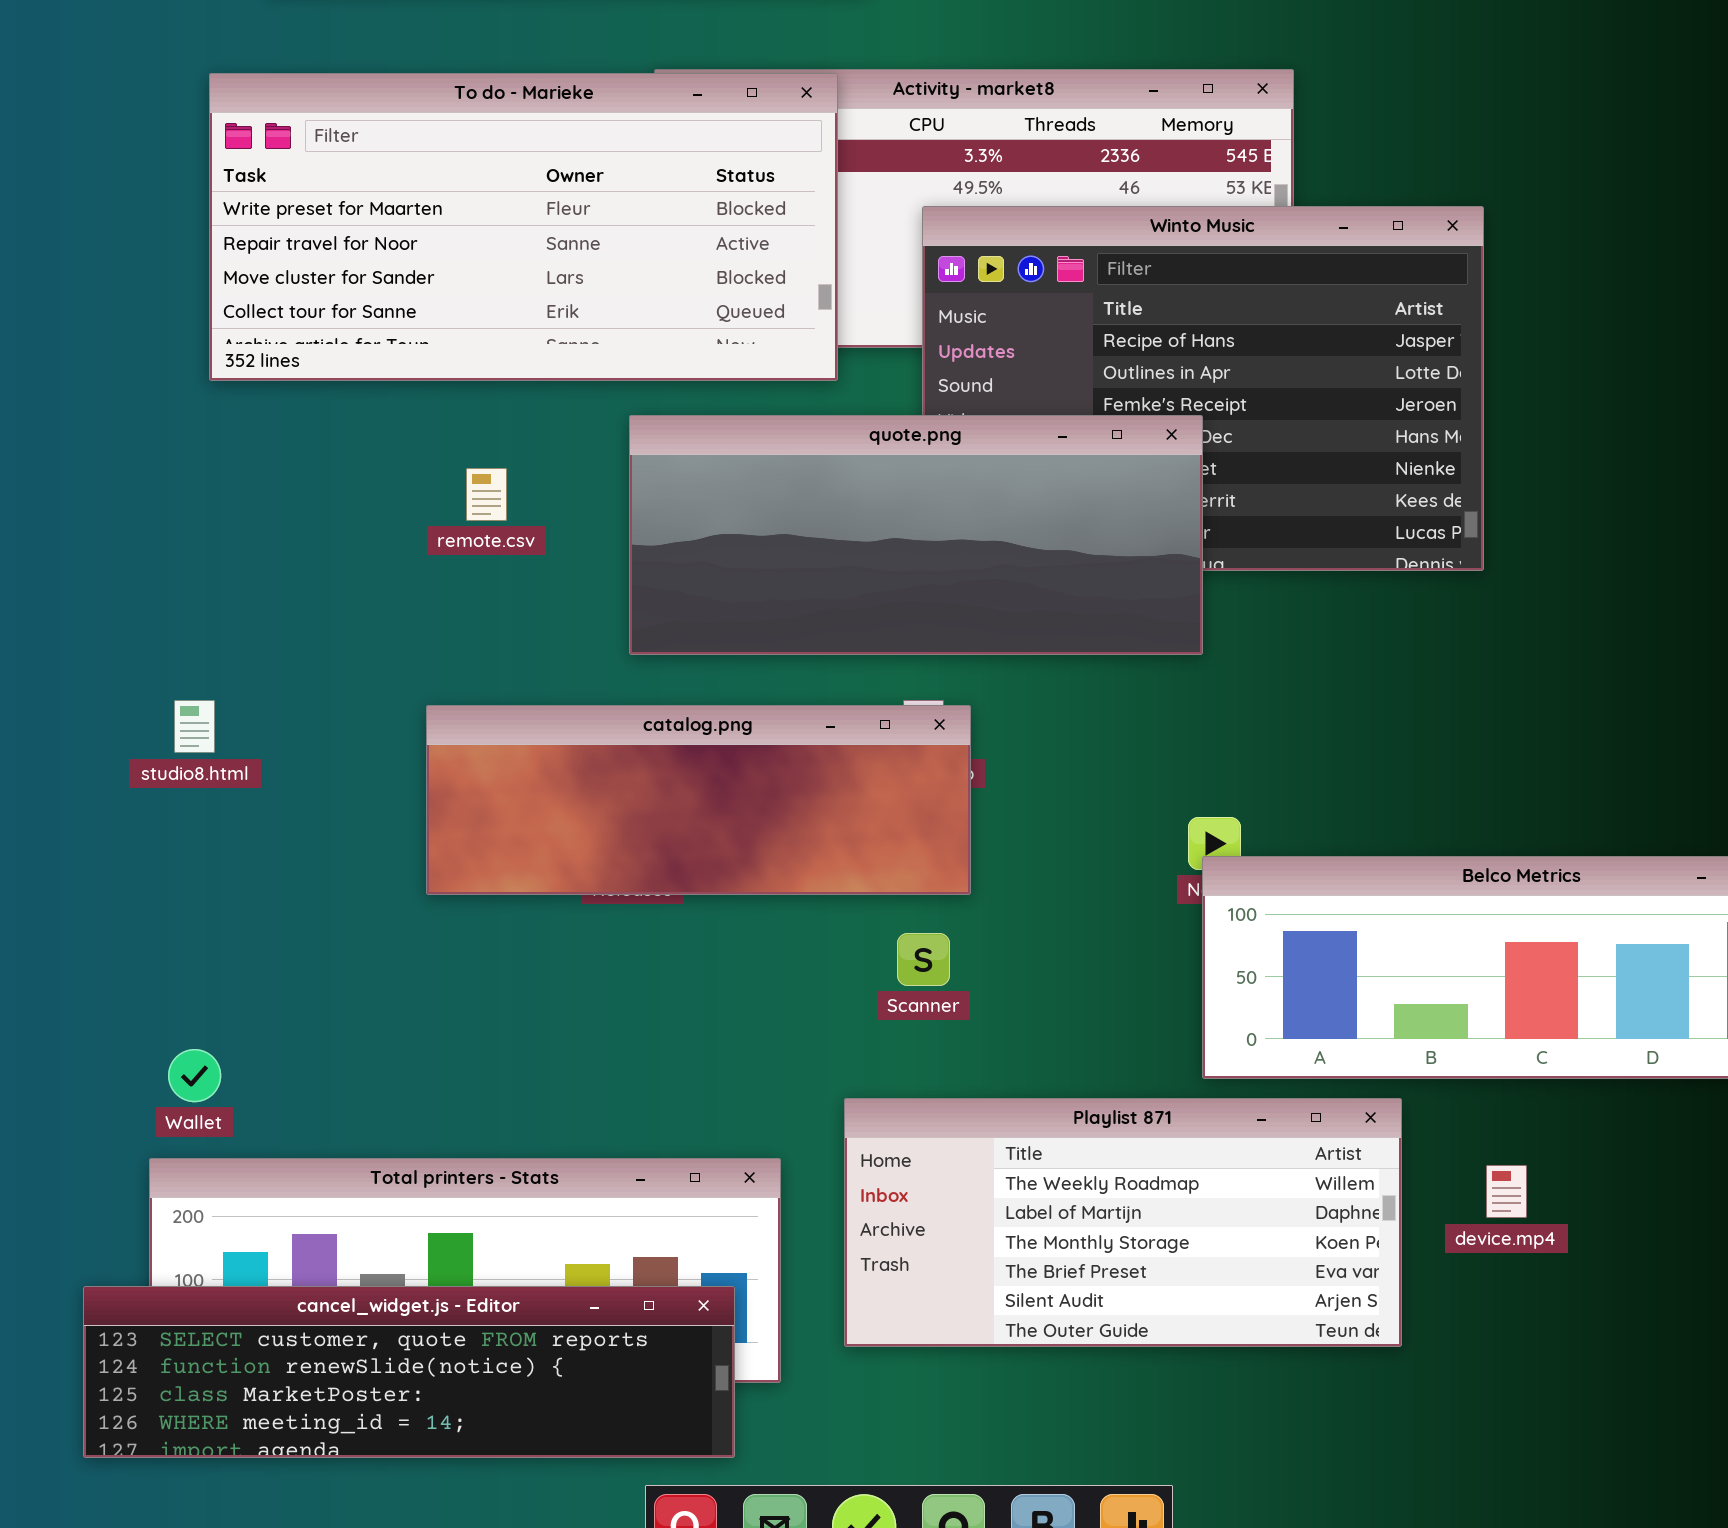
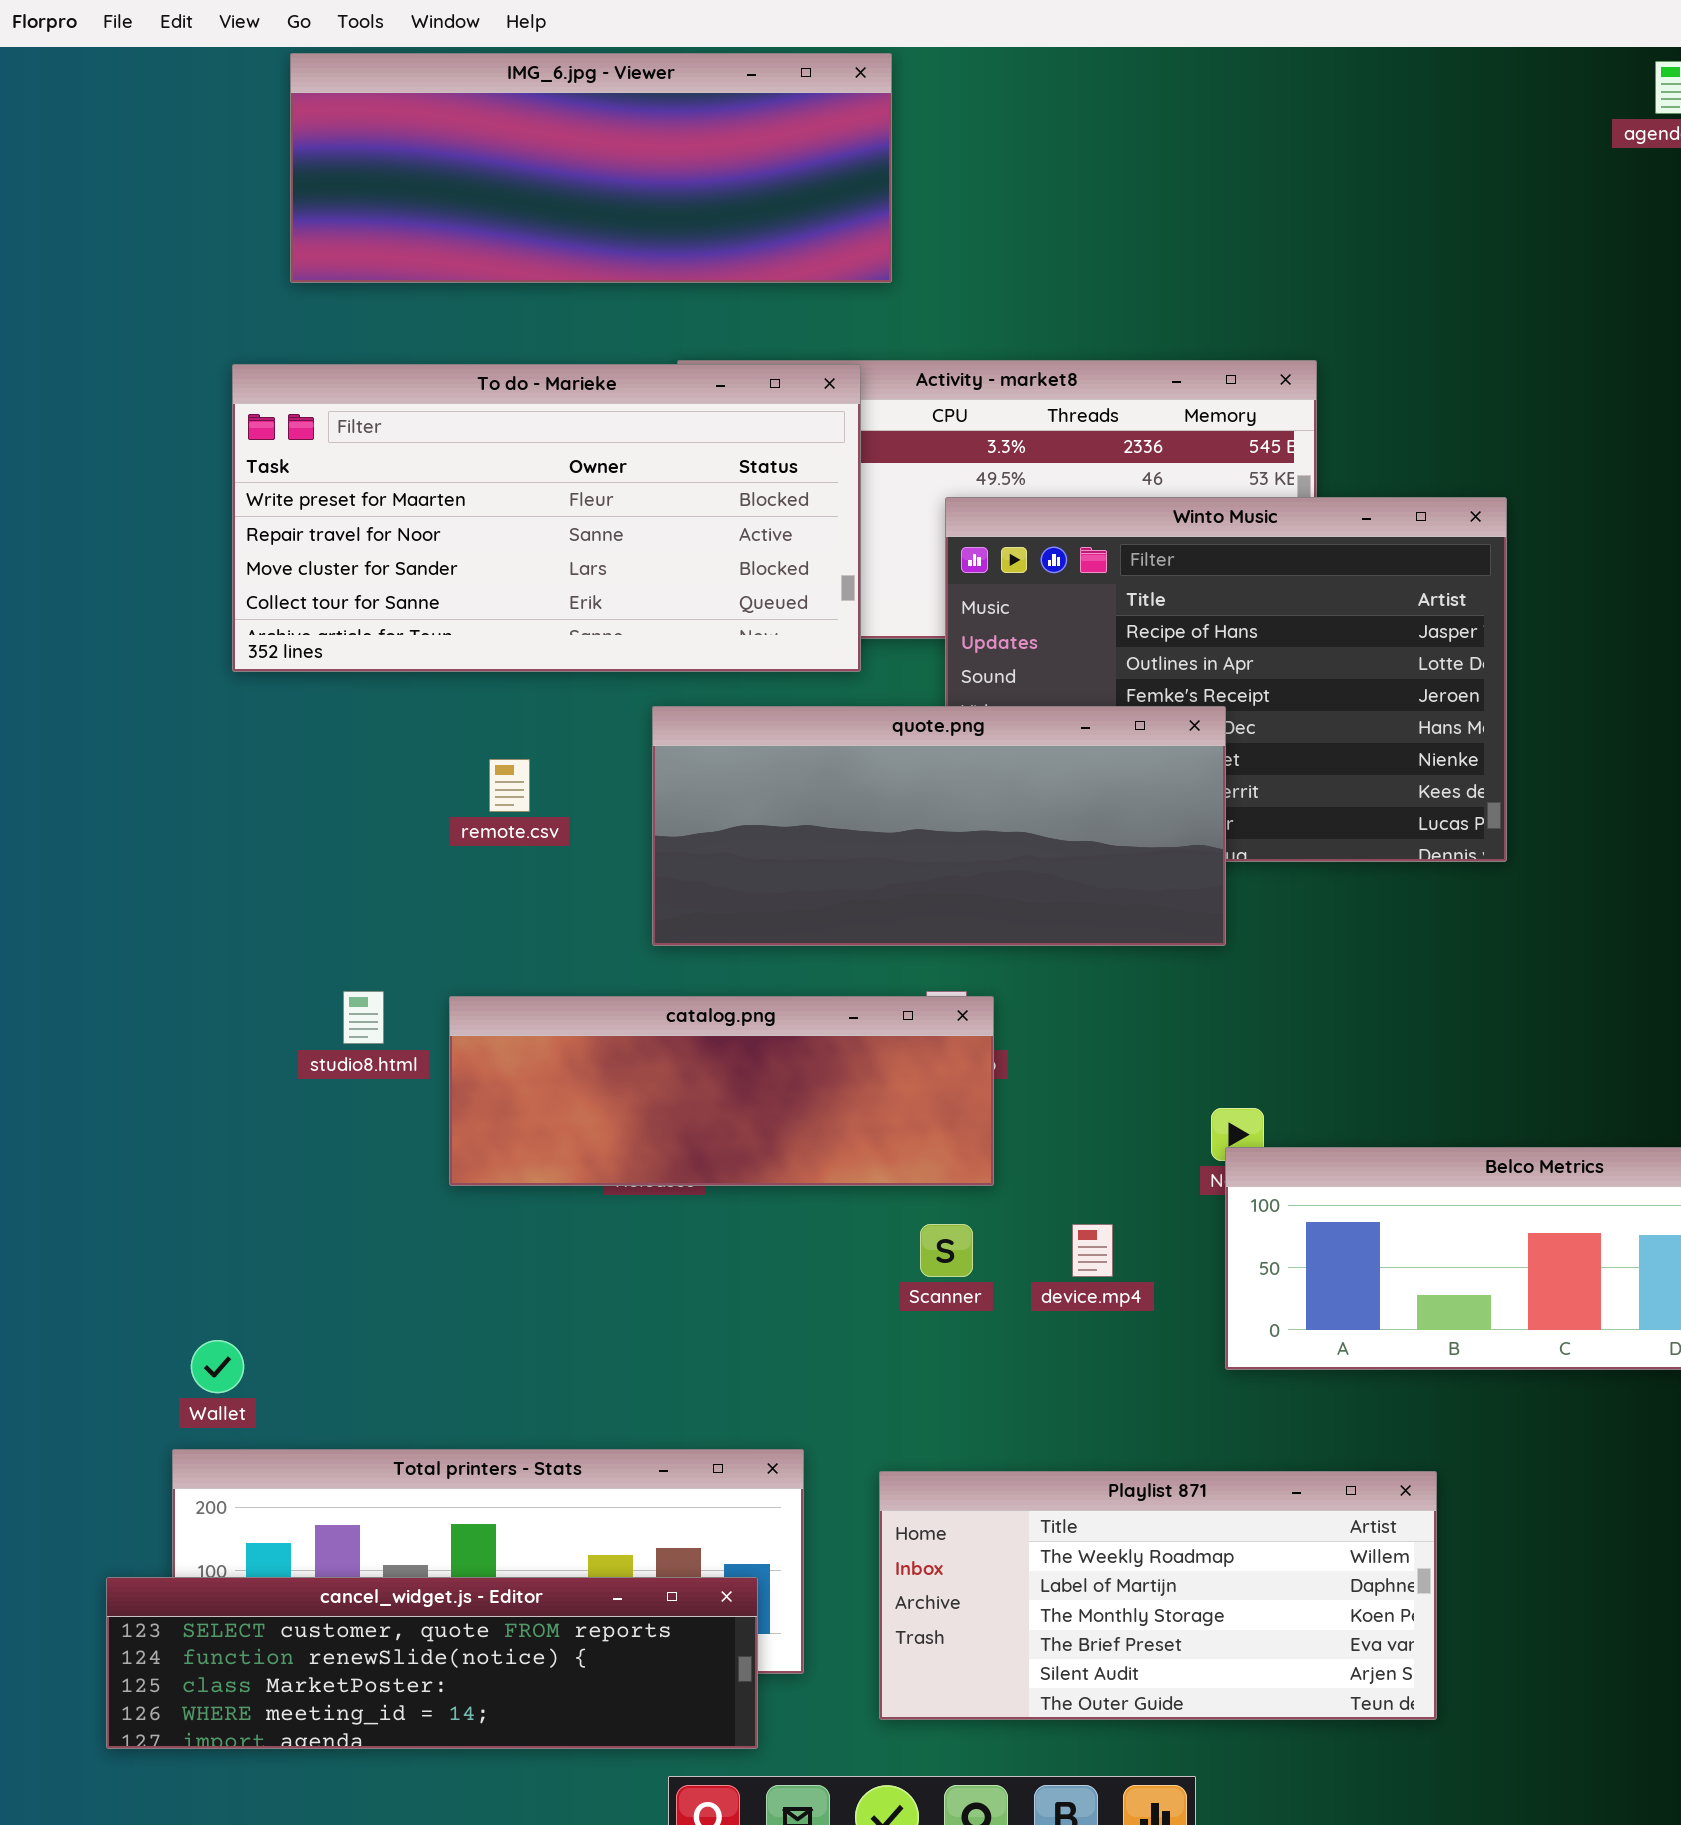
studio8.html: [174,700,215,753] -> [343,991,384,1044], moved
Playlist 871: [844,1098,1402,1347] -> [879,1471,1437,1720], moved
device.mp4: [1486,1165,1527,1218] -> [1072,1224,1113,1277], moved

